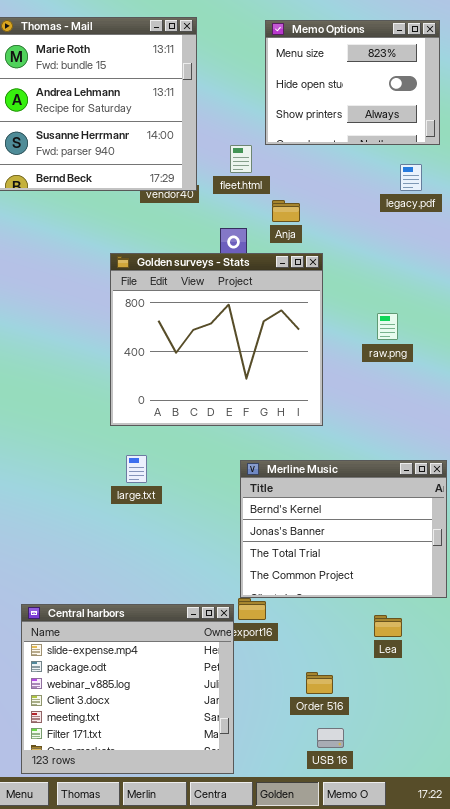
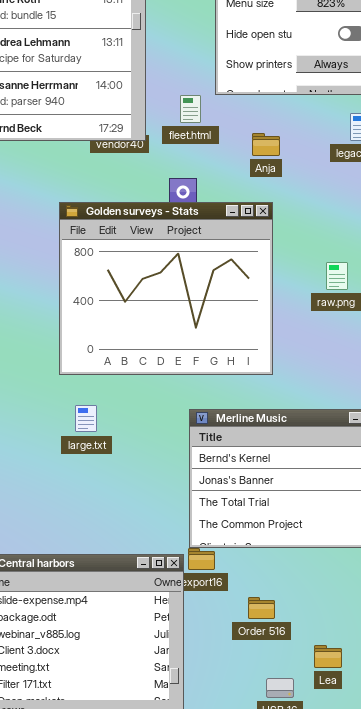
Anja: [272,200,300,222] -> [252,133,280,156], moved
Lea: [374,615,402,637] -> [314,645,342,668], moved
Order 516: [306,672,333,694] -> [248,597,275,619], moved

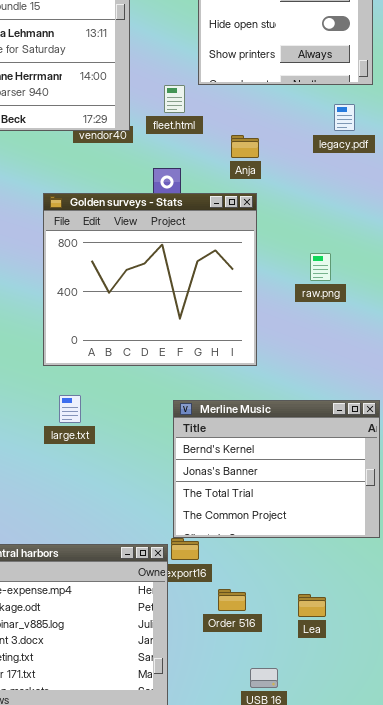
Anja: [252,133,280,156] -> [231,135,259,158], moved
Order 516: [248,597,275,619] -> [218,589,246,611], moved
Lea: [314,645,342,668] -> [298,594,326,617], moved

